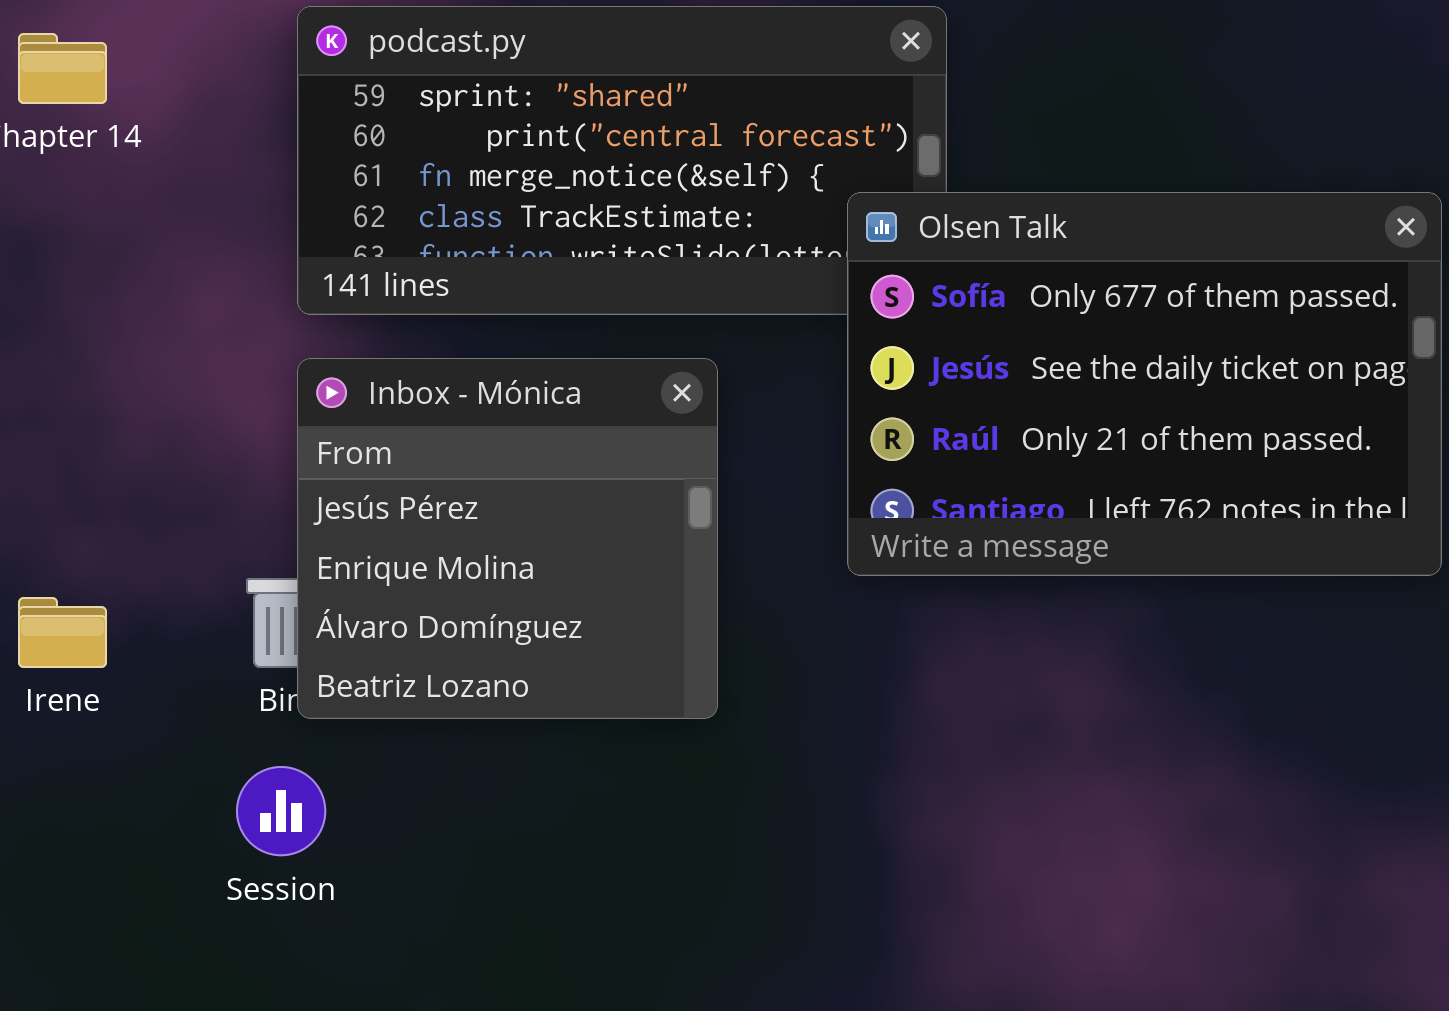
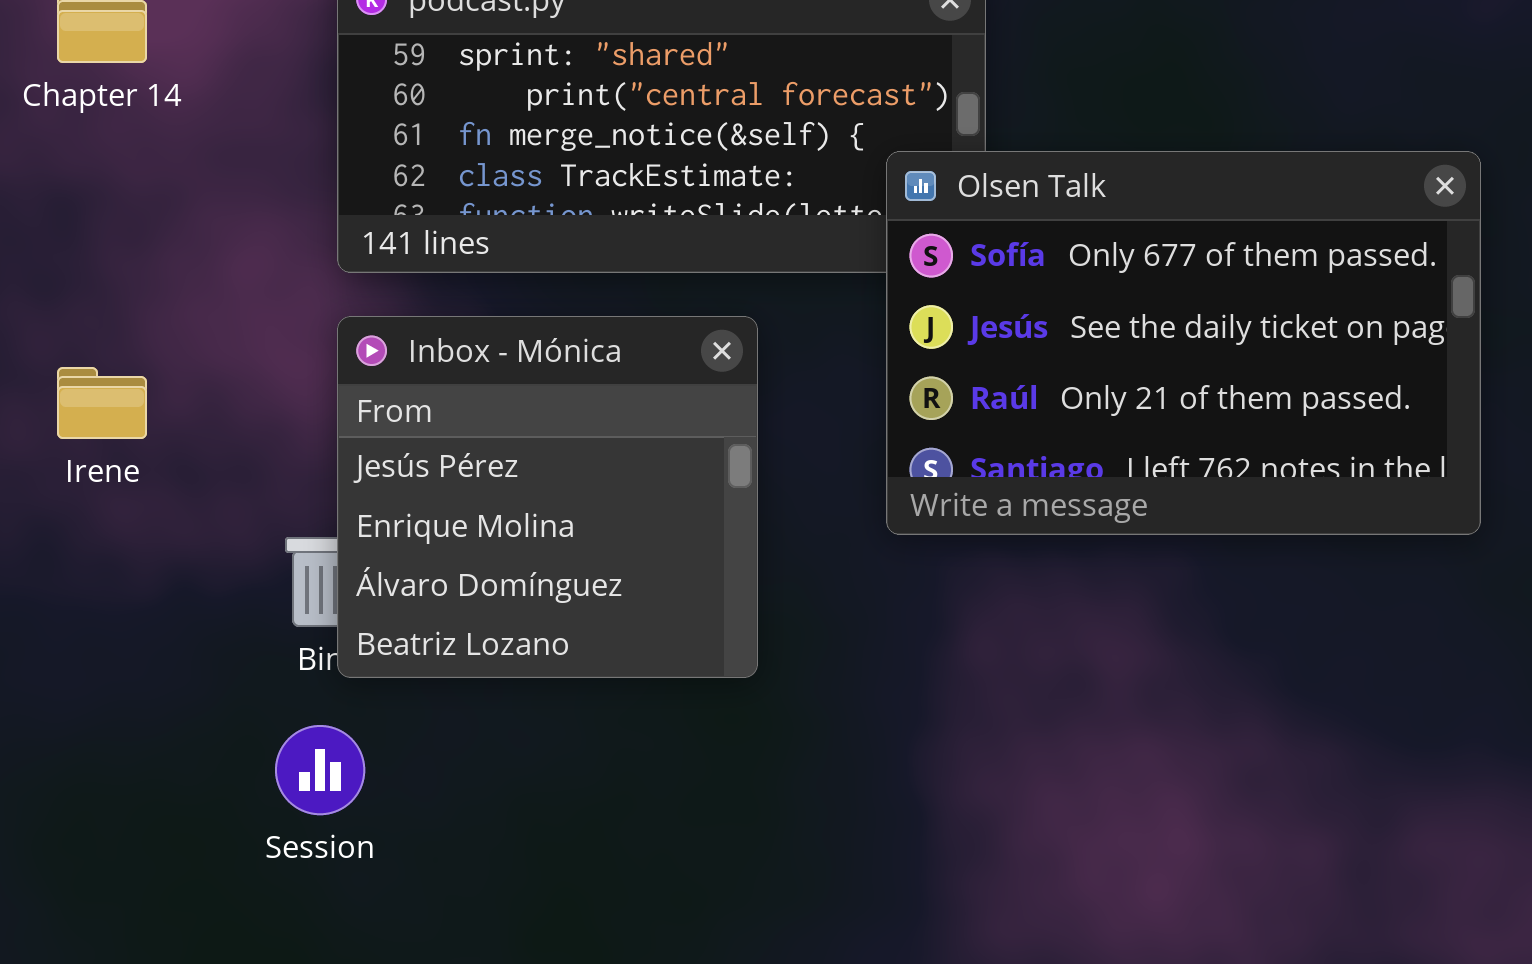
Irene: [18,597,107,668] -> [57,367,147,439], moved

